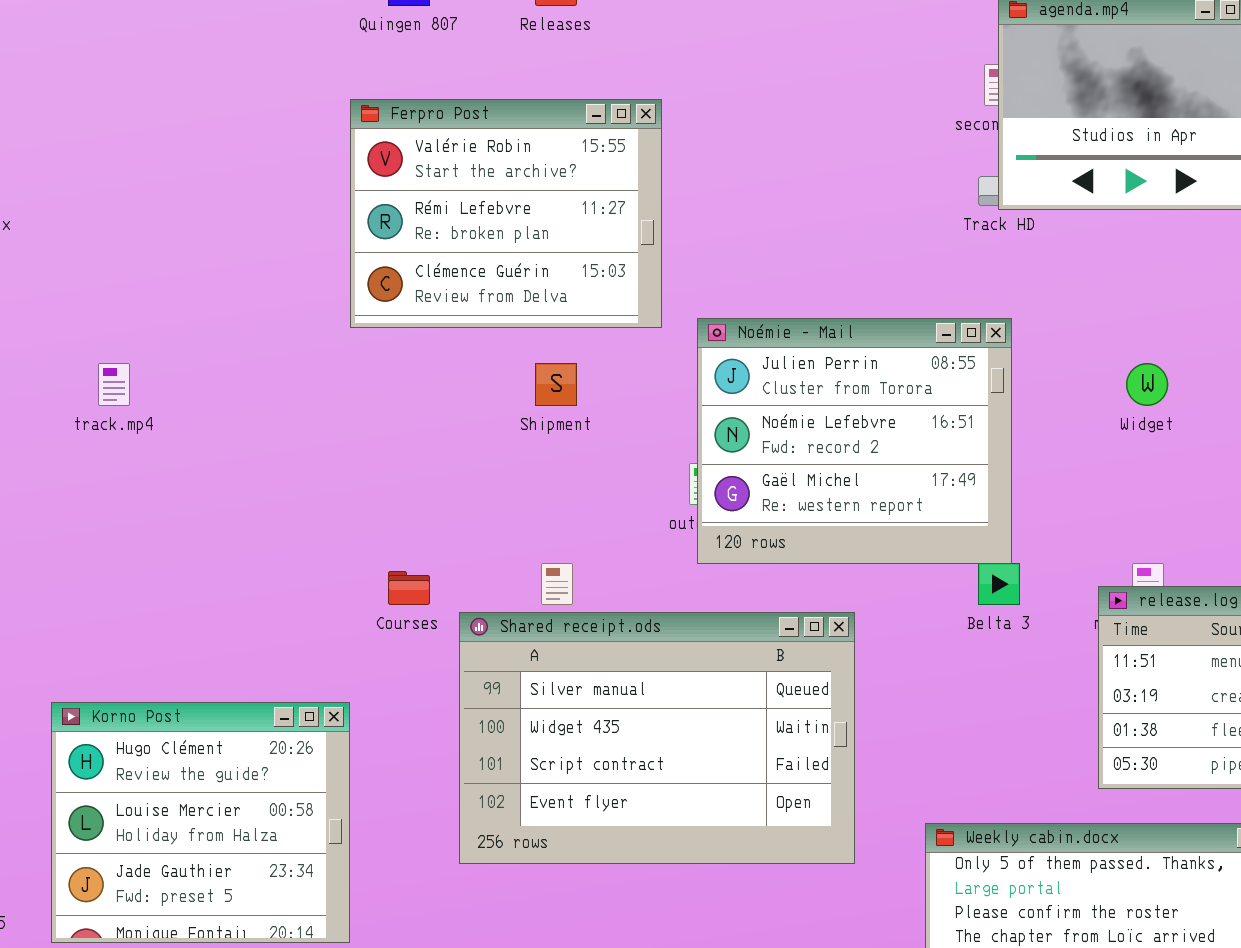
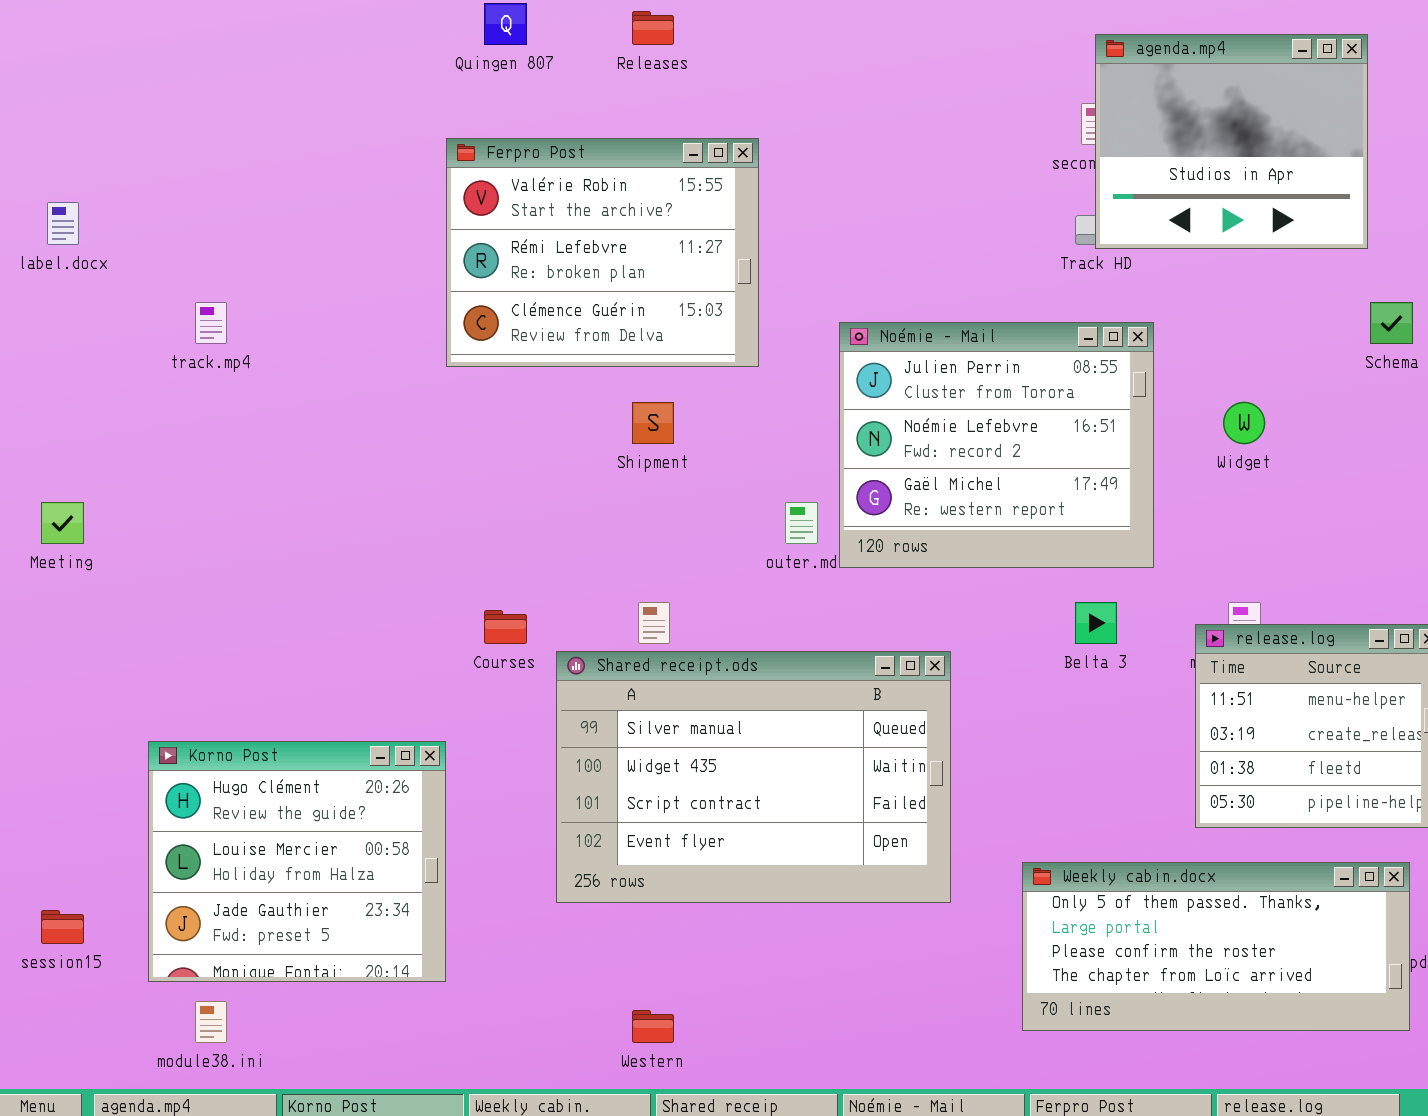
Noémie - Mail: [697,318,1012,564] -> [839,322,1154,568], moved
track.mp4: [98,363,130,406] -> [195,302,227,344], moved

